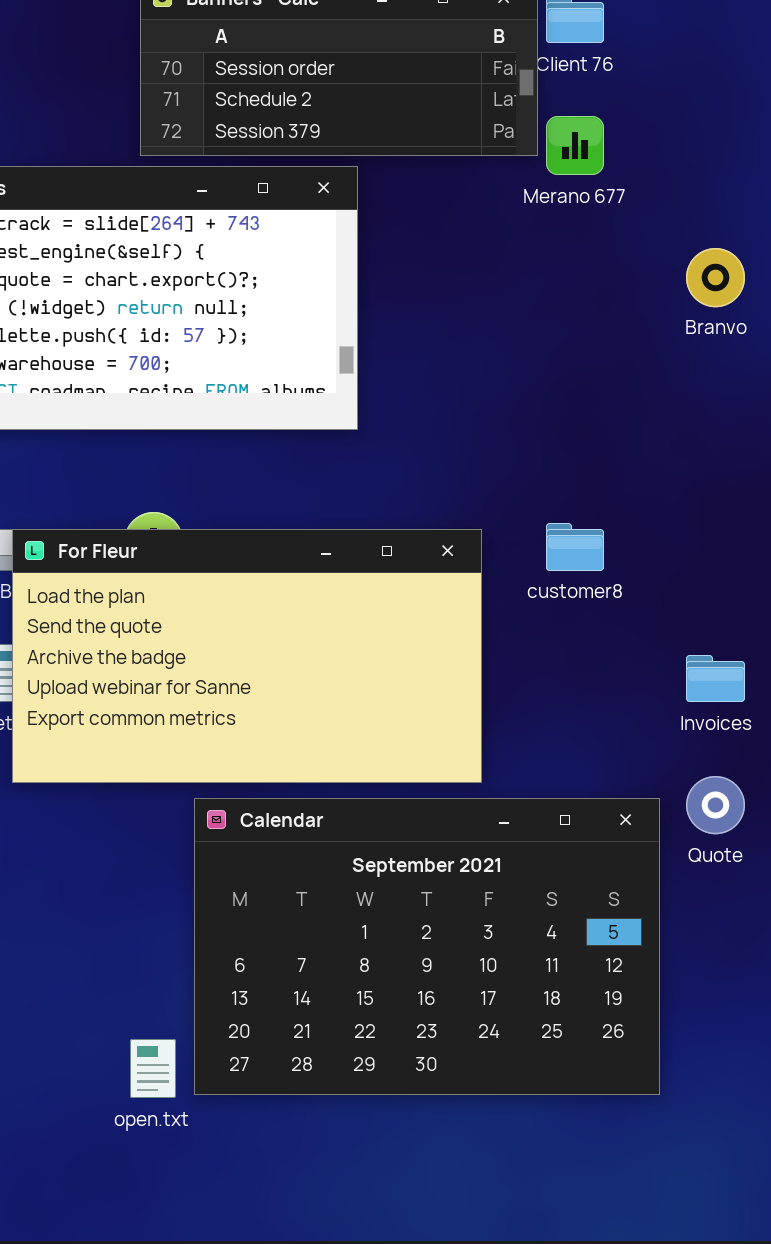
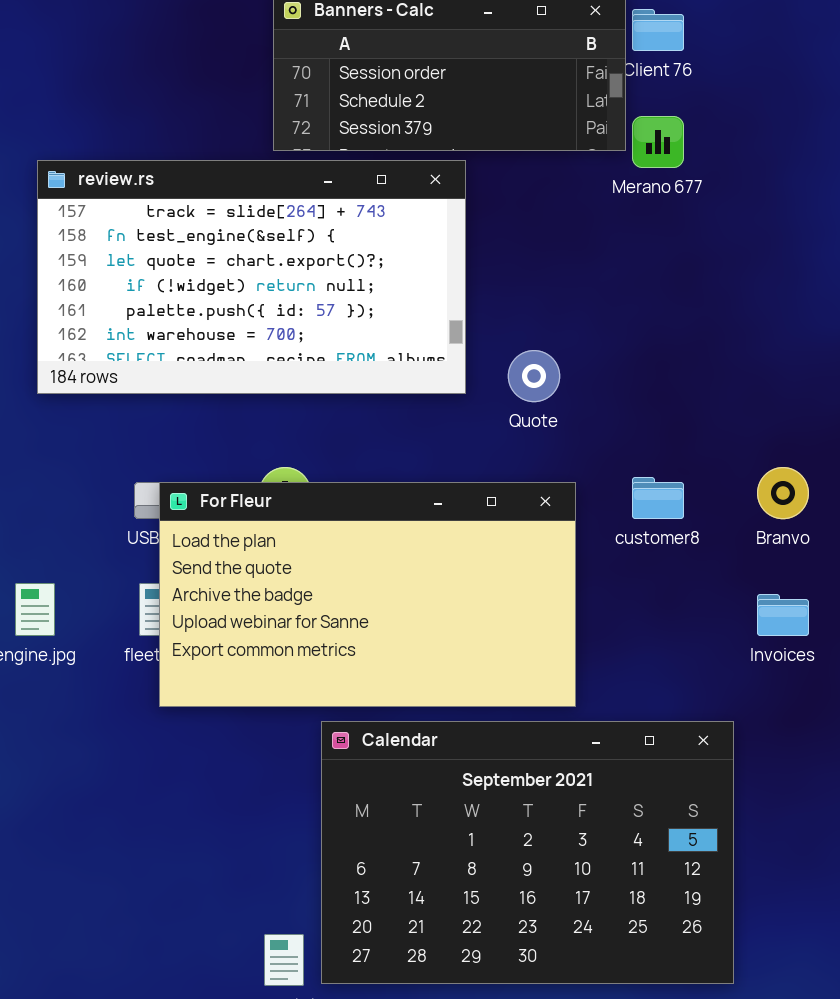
Branvo: [686,248,745,307] -> [757,467,809,519], moved
Quote: [686,776,745,834] -> [508,350,560,402], moved

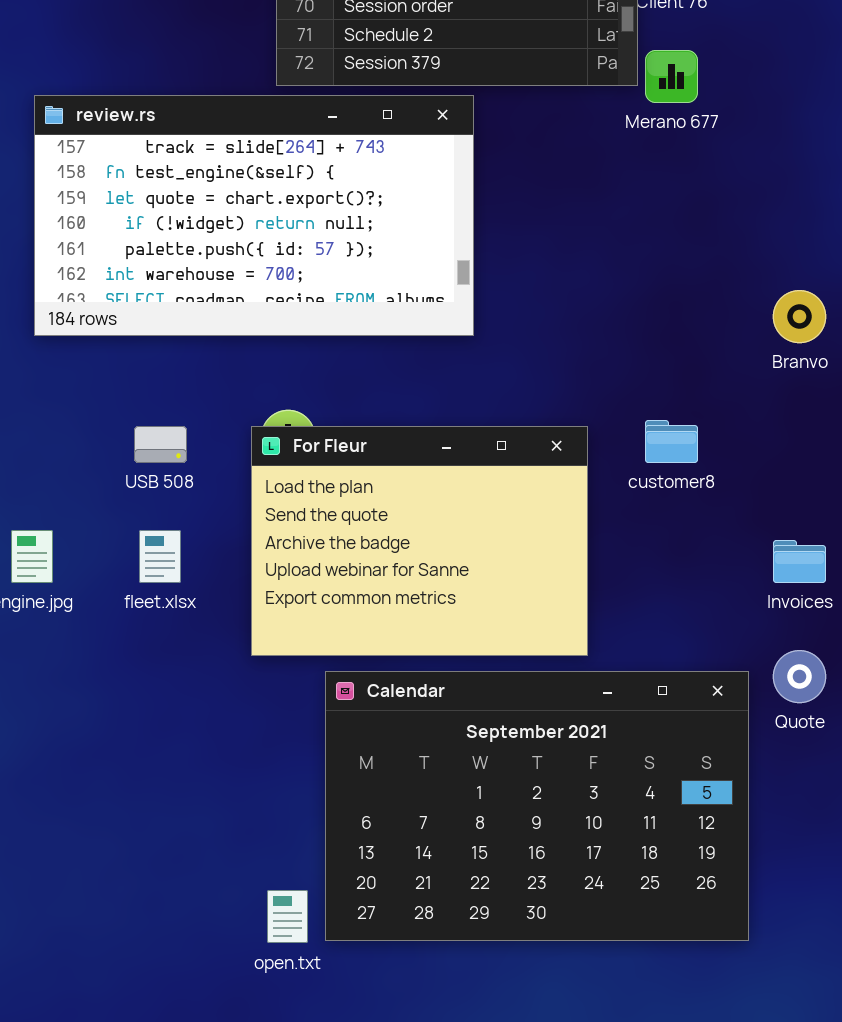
Quote: [508,350,560,402] -> [773,650,826,703], moved
Branvo: [757,467,809,519] -> [773,290,826,343], moved
For Fleur: [159,482,576,707] -> [251,426,588,656], resized

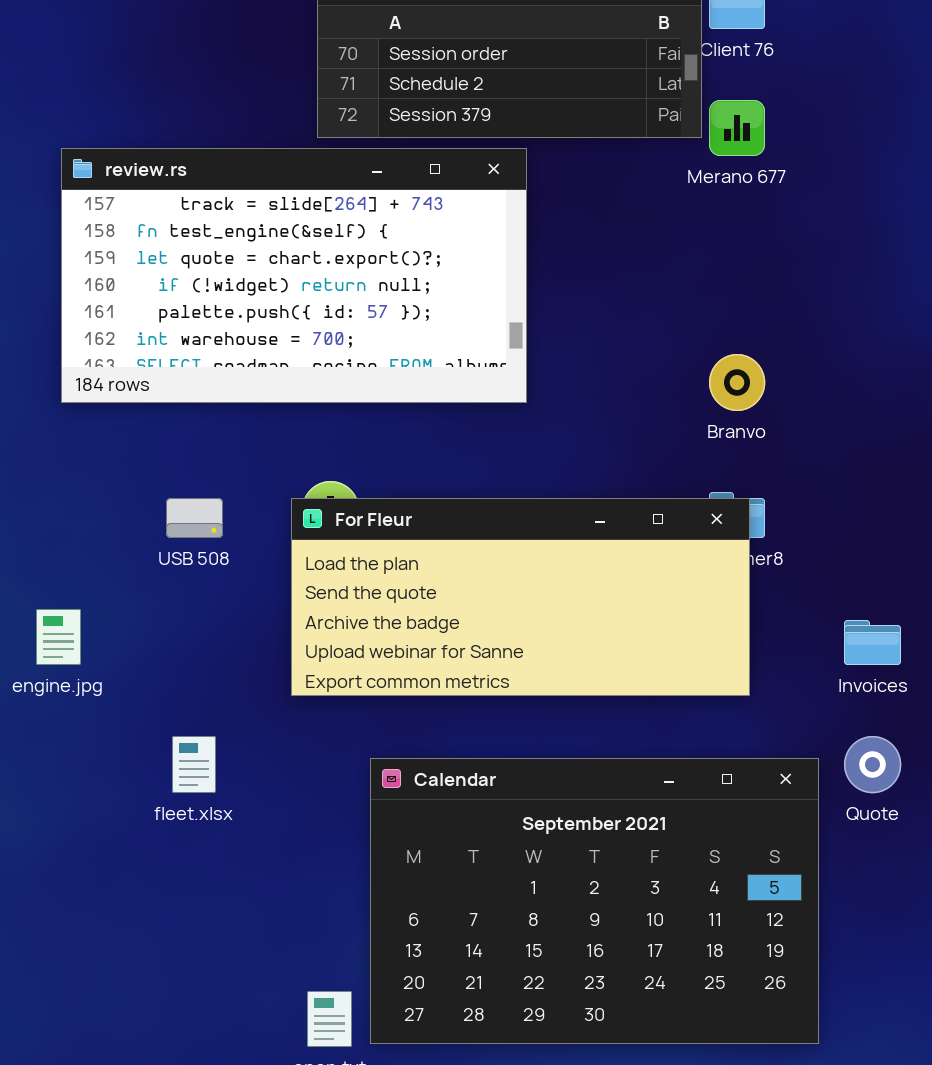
Branvo: [773,290,826,343] -> [709,354,765,411], moved
For Fleur: [251,426,588,656] -> [291,498,750,696], resized
fleet.xlsx: [139,530,181,583] -> [172,736,216,793], moved

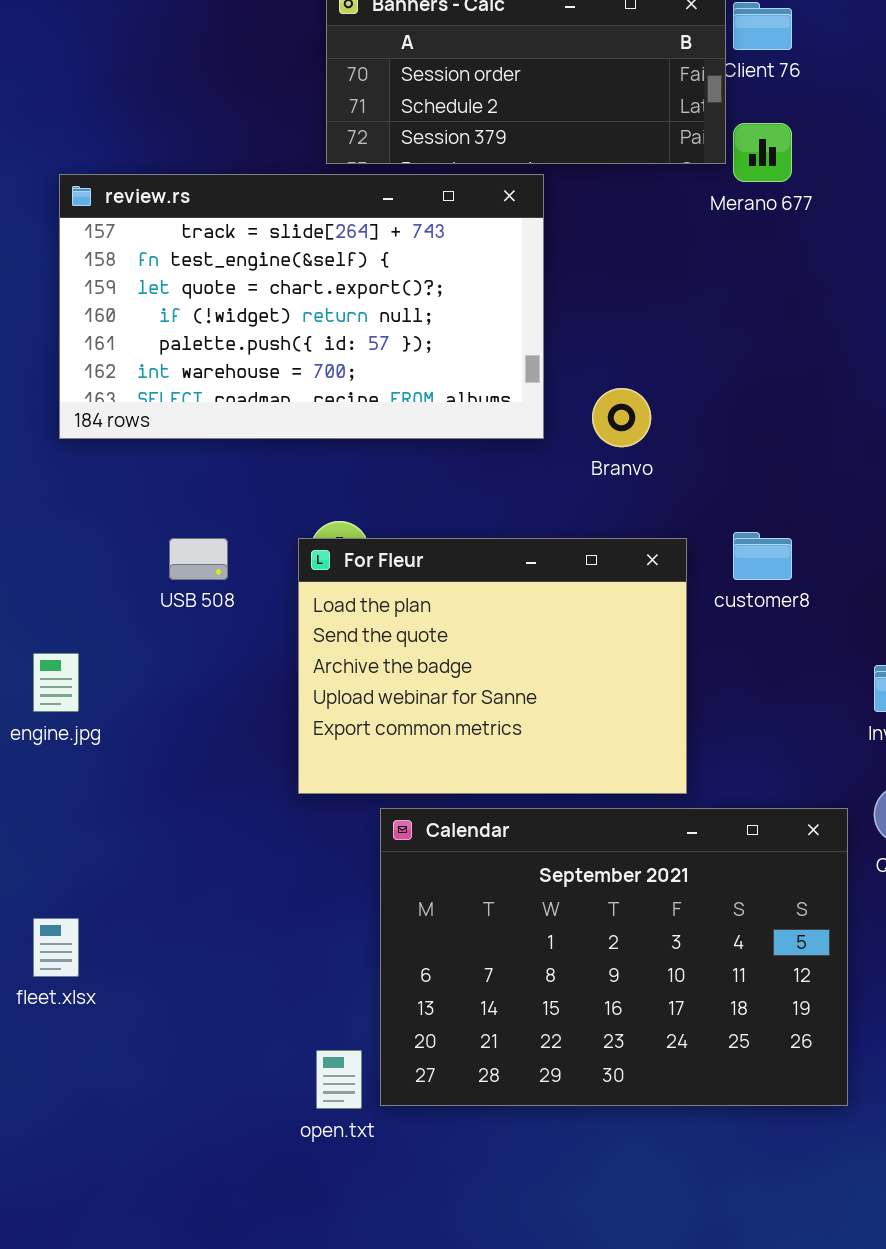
Branvo: [709,354,765,411] -> [592,388,651,447], moved
For Fleur: [291,498,750,696] -> [298,538,687,794], resized
fleet.xlsx: [172,736,216,793] -> [33,918,79,977], moved

